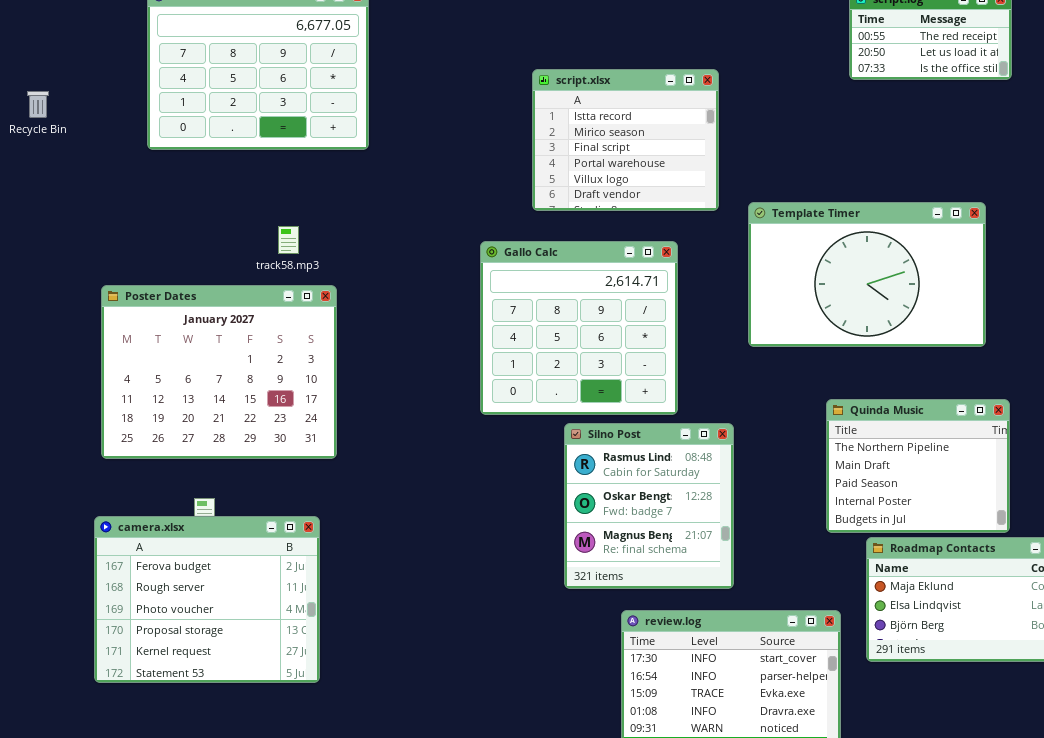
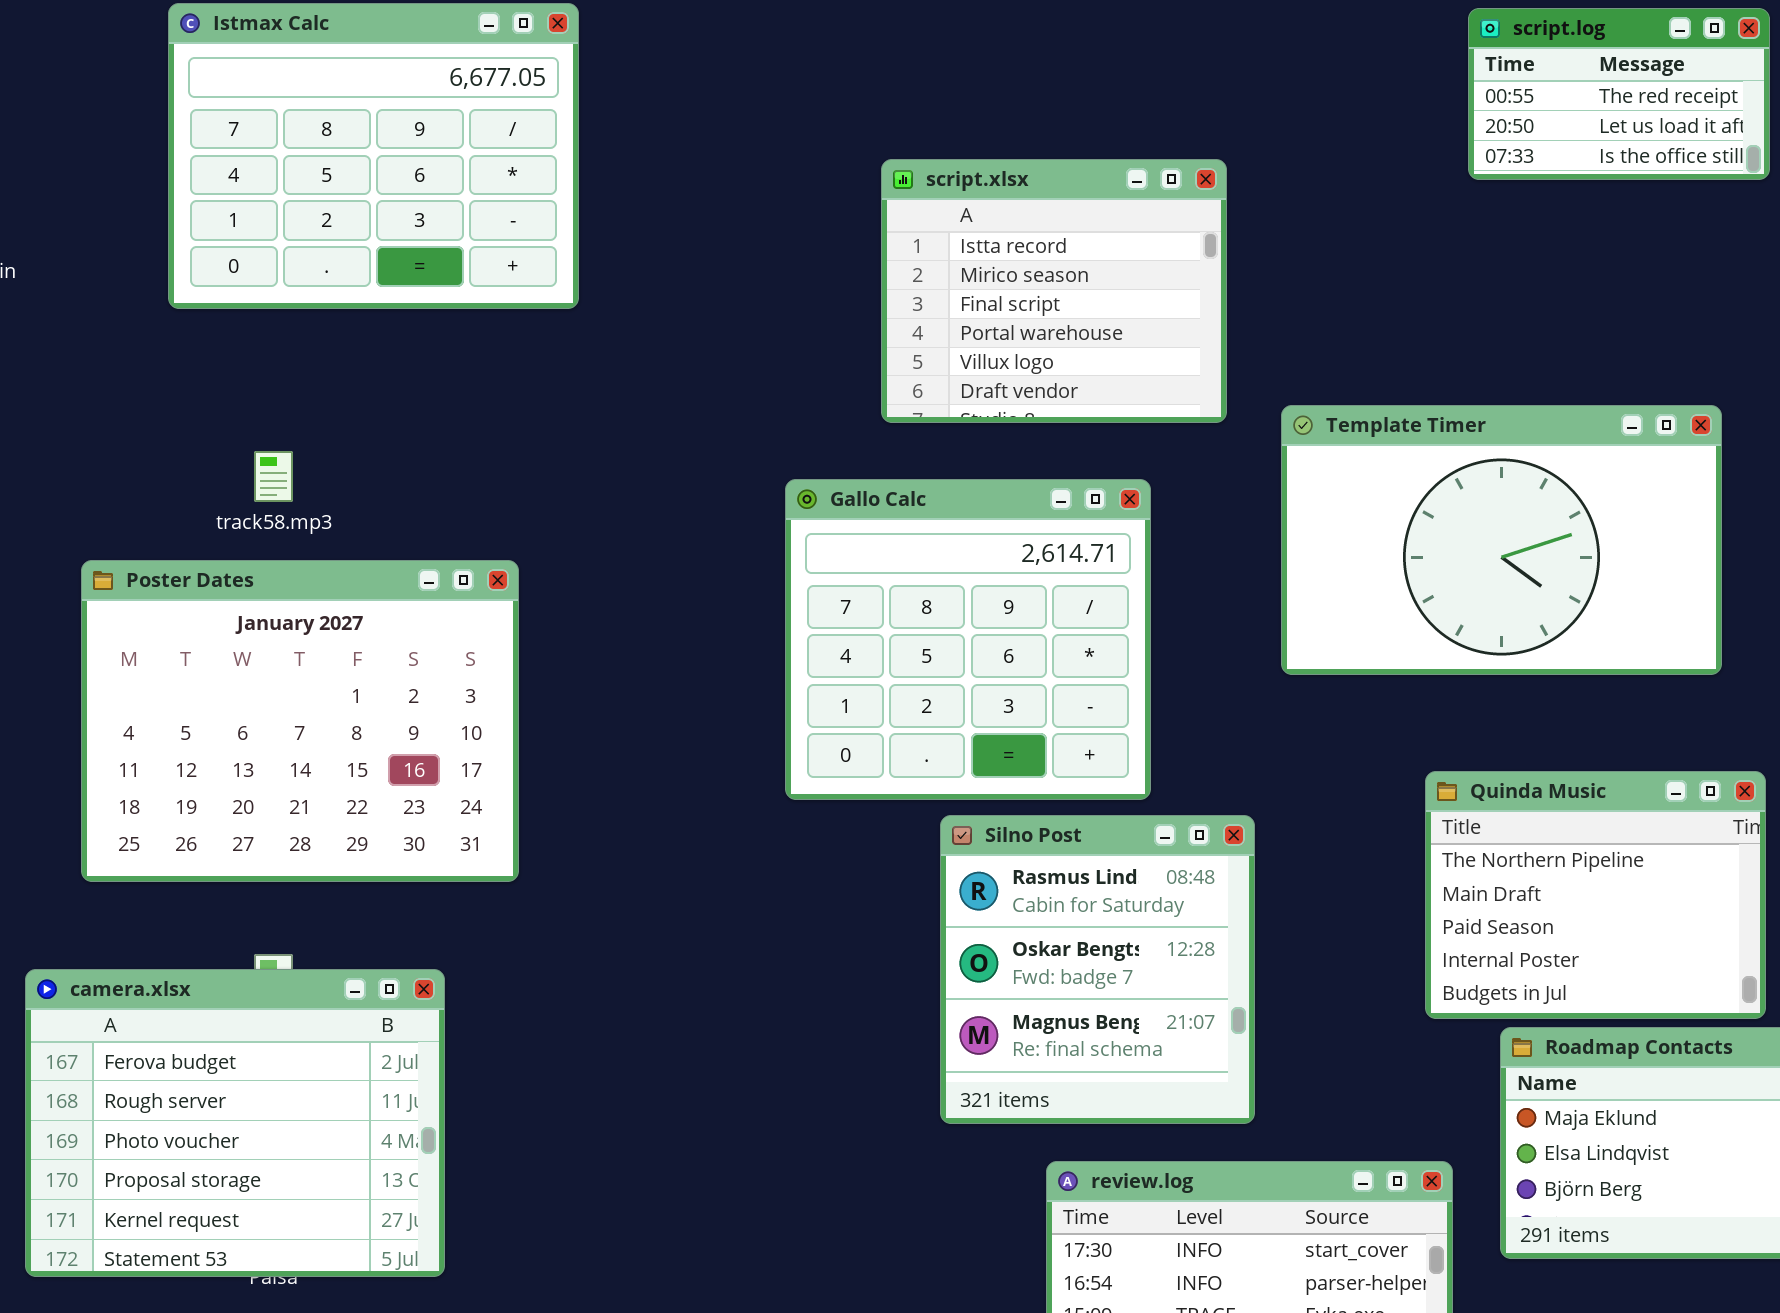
track58.mp3: [278,226,299,254] -> [254,451,293,502], moved
camera.xlsx: [94,516,320,683] -> [25,969,445,1277], moved

